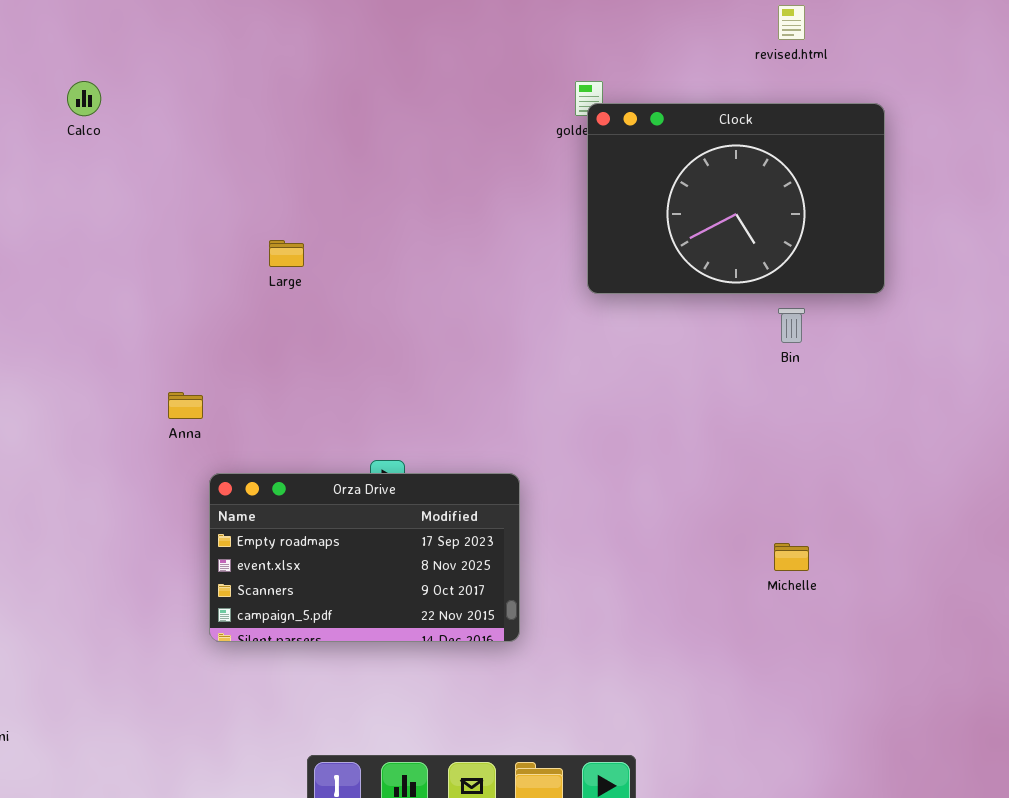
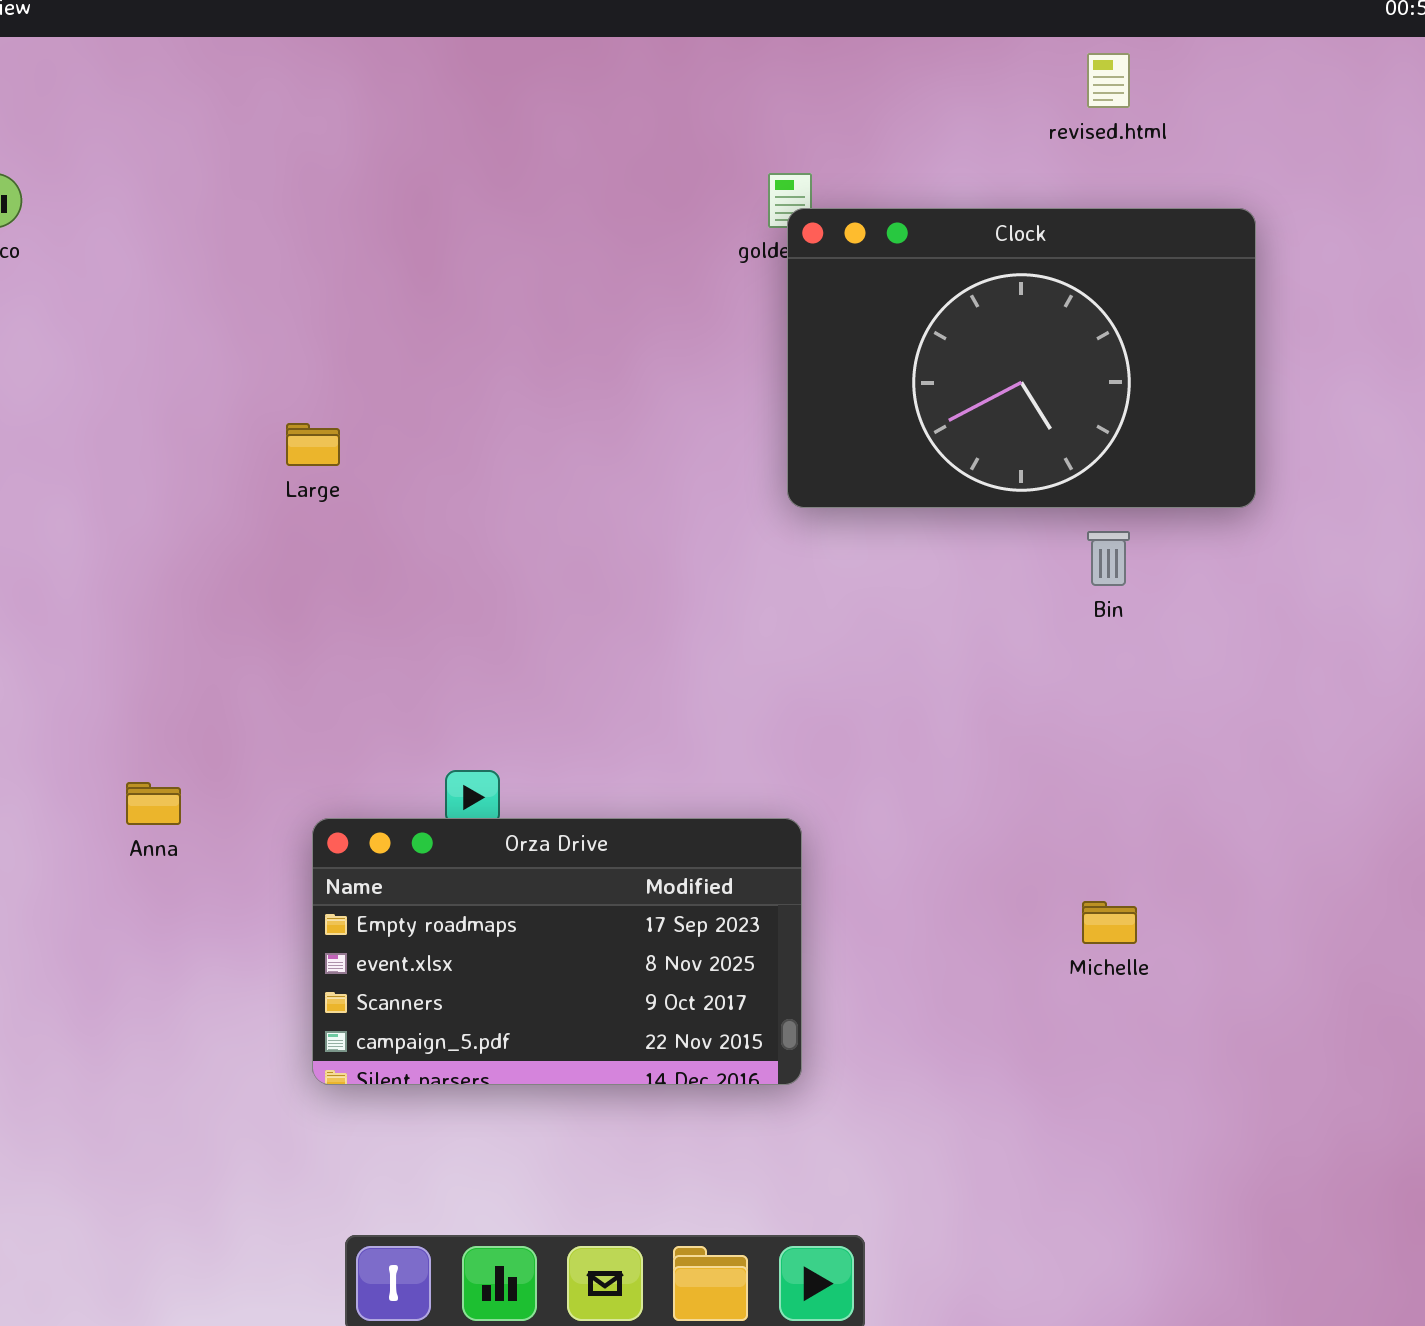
Anna: [168,392,203,419] -> [126,782,181,825], moved
Orza Drive: [209,473,520,642] -> [312,818,802,1085], moved

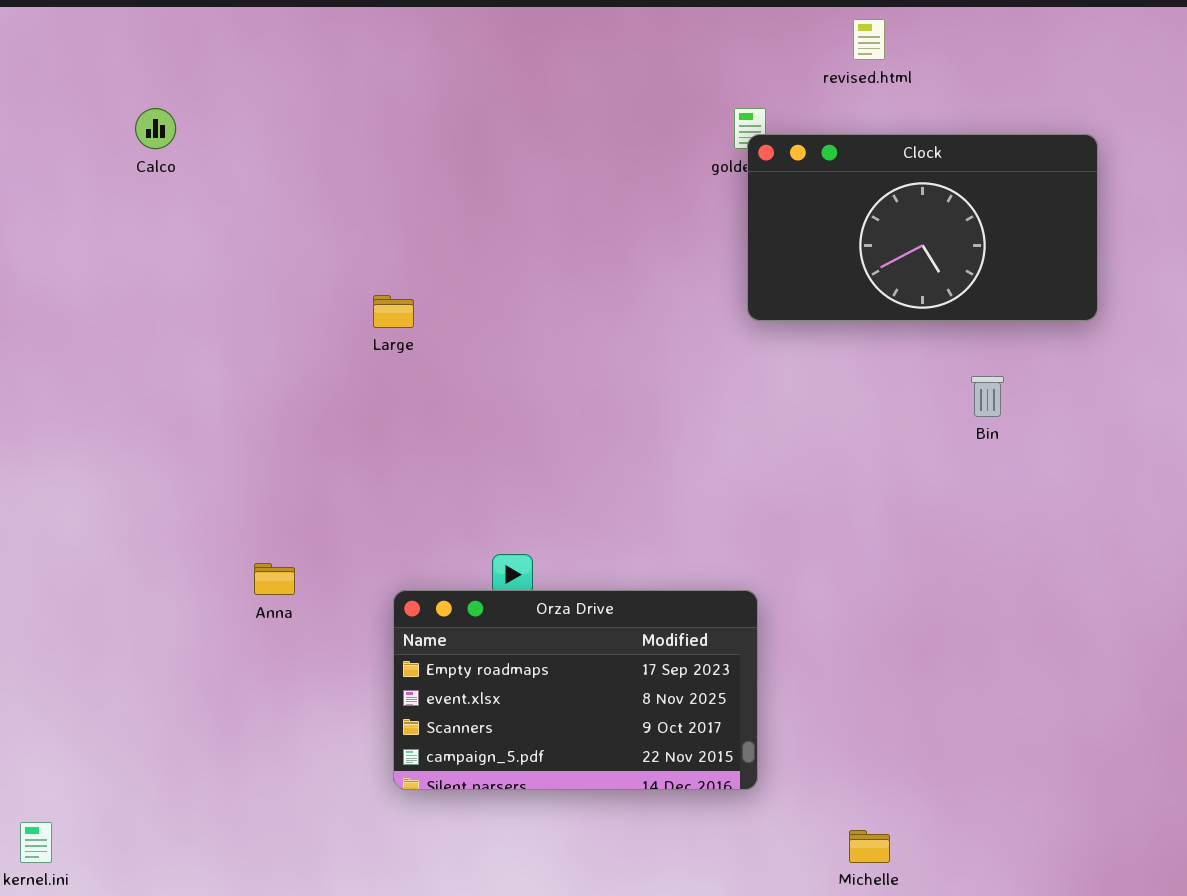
revised.html: [1087,53,1130,108] -> [853,19,885,60], moved
Clock: [787,208,1256,508] -> [747,134,1098,321], resized
Michelle: [1082,901,1137,944] -> [849,830,890,863], moved

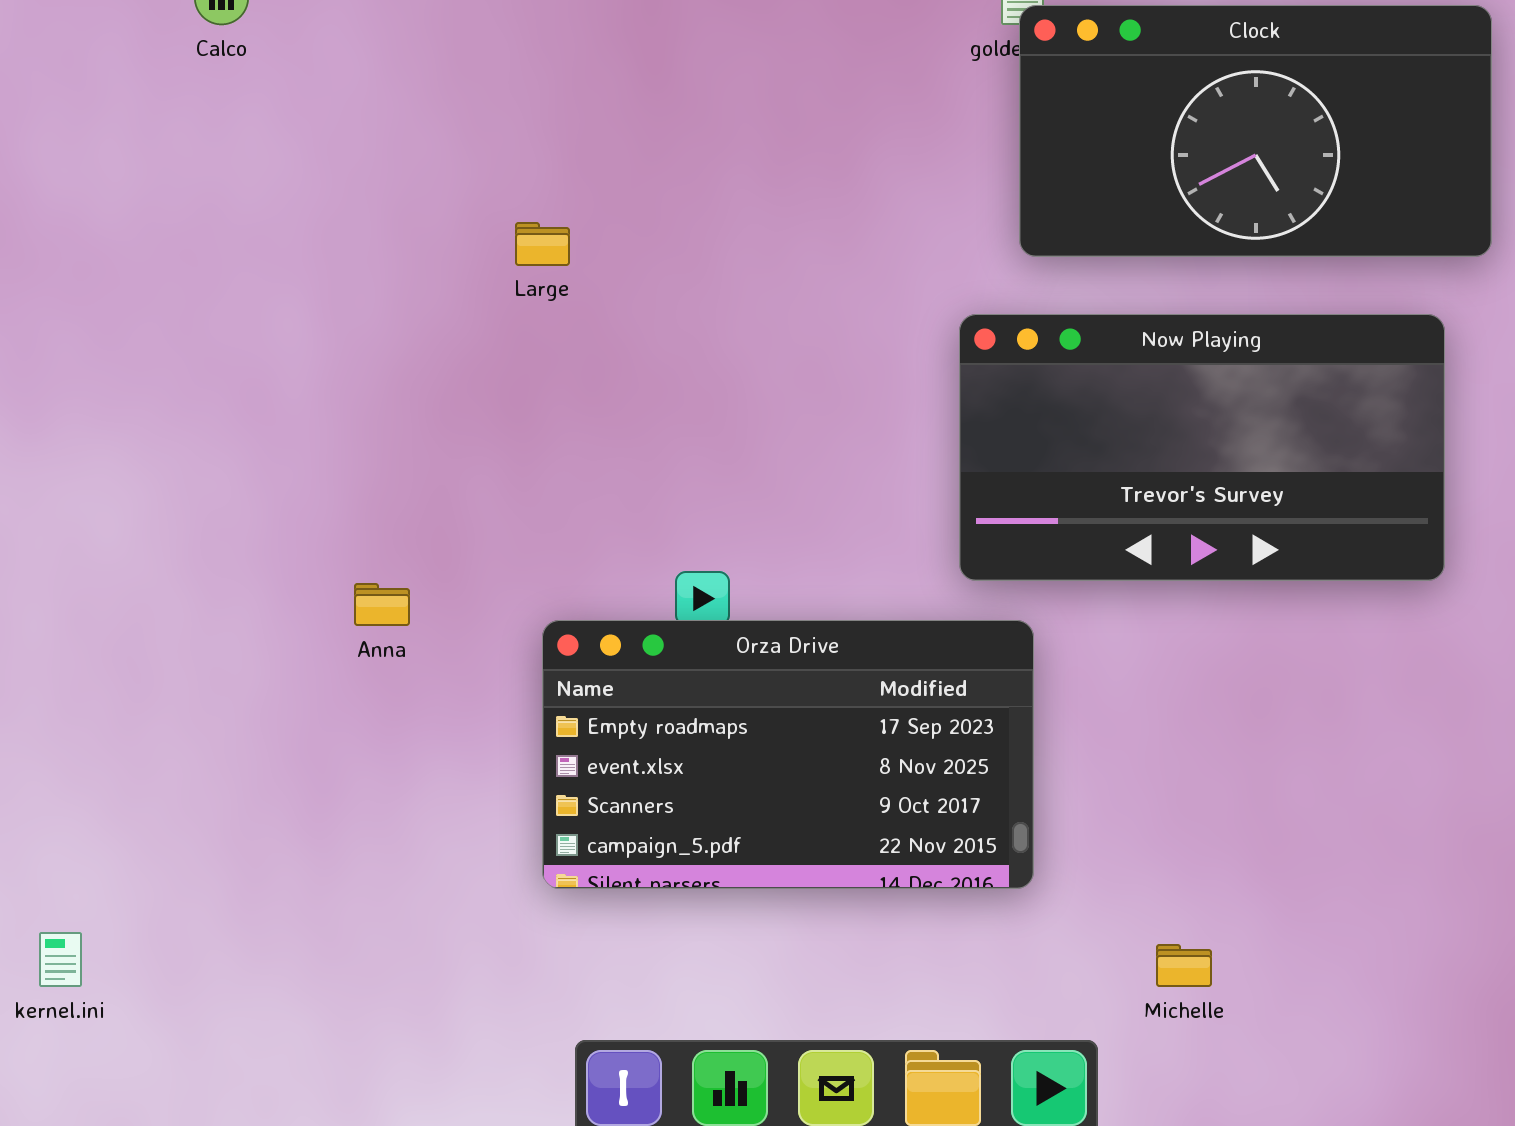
Now Playing: none -> [959,314,1445,581], opened

